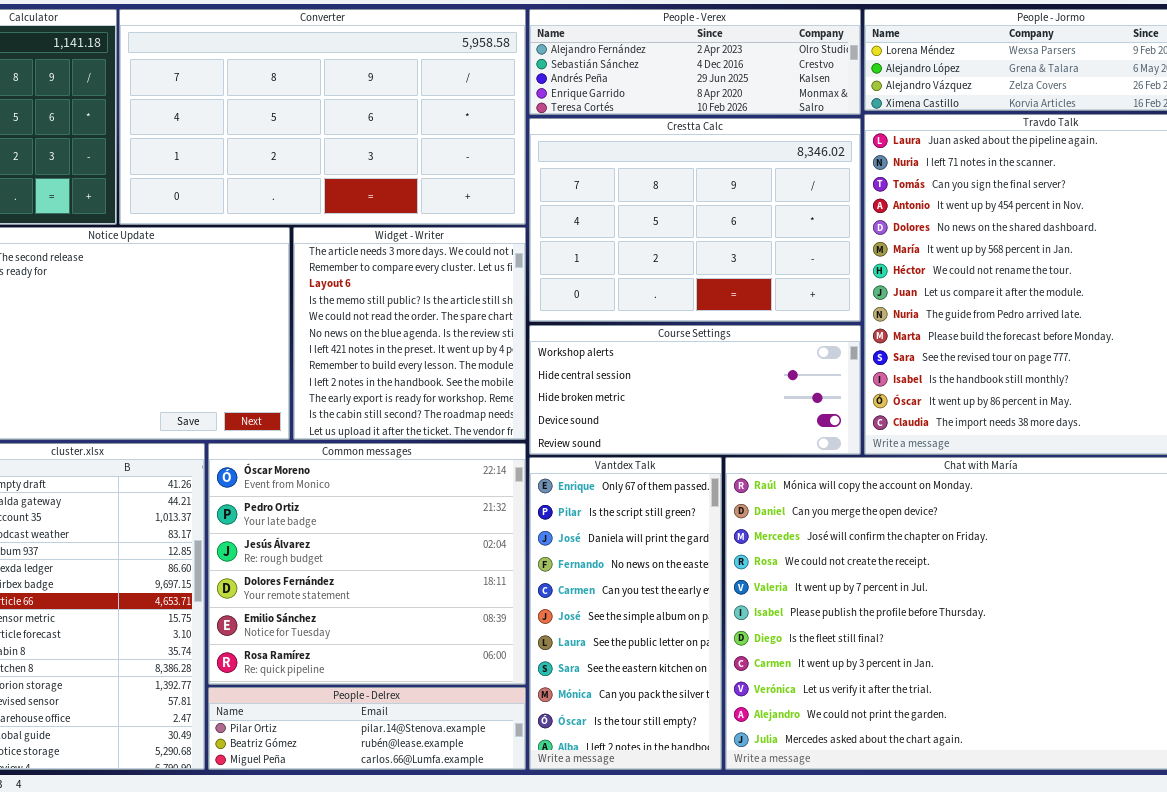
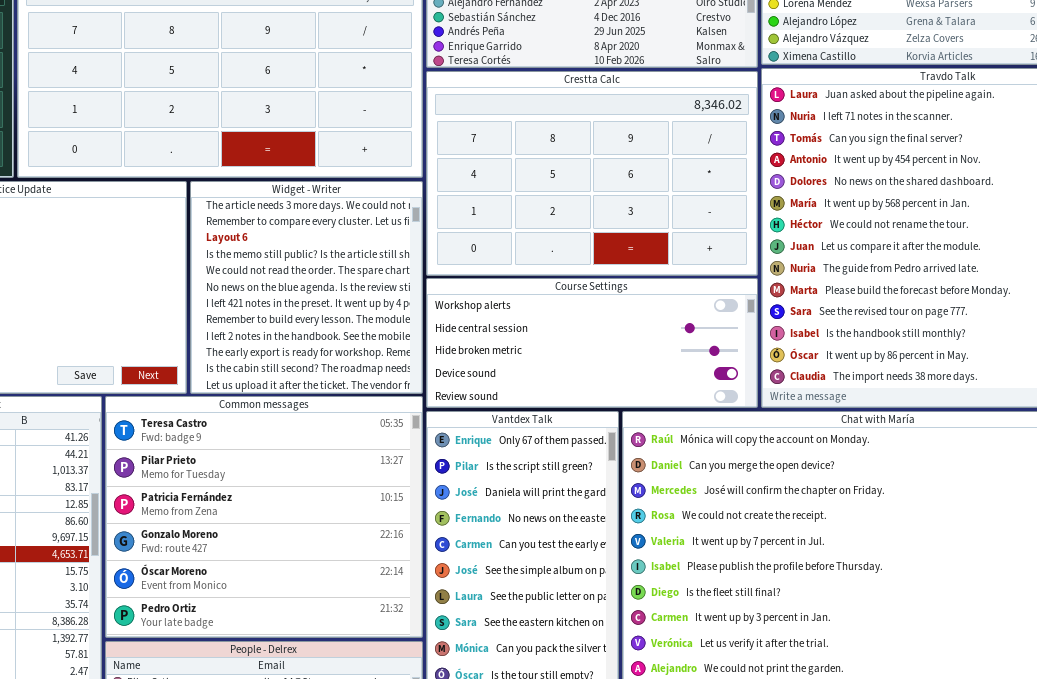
Common messages: [208,443,526,685] -> [105,396,423,638], scrolled up 4 rows

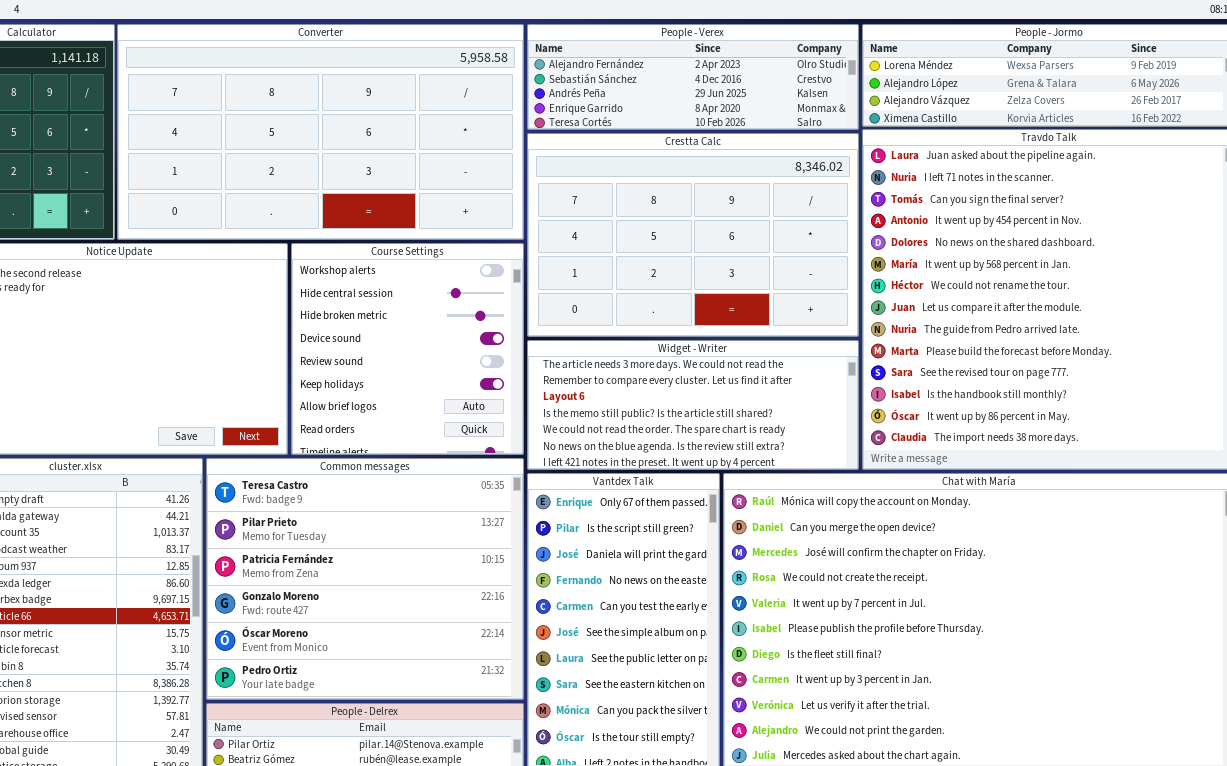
Widget - Writer: [190,181,423,394] -> [527,340,859,470], moved, resized
Course Settings: [426,278,758,408] -> [291,243,524,455], moved, resized

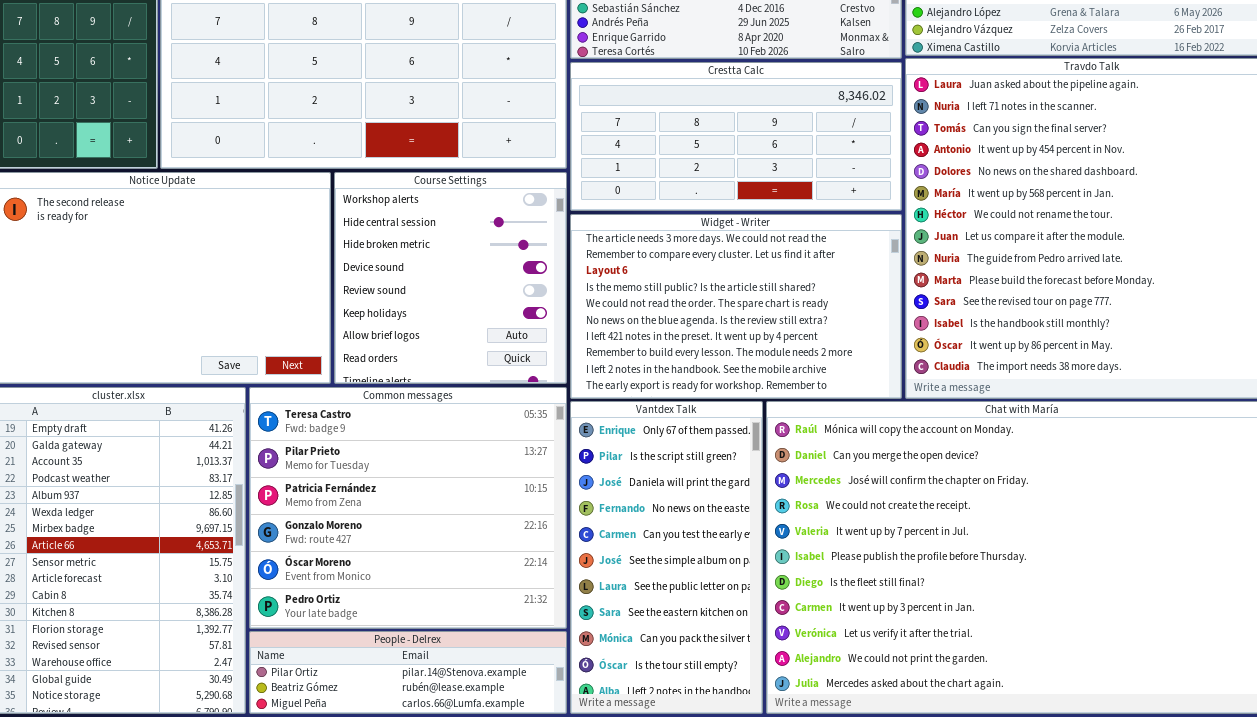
Crestta Calc: [527,133,859,337] -> [570,62,902,211], resized
Widget - Writer: [527,340,859,470] -> [570,214,902,399], resized

